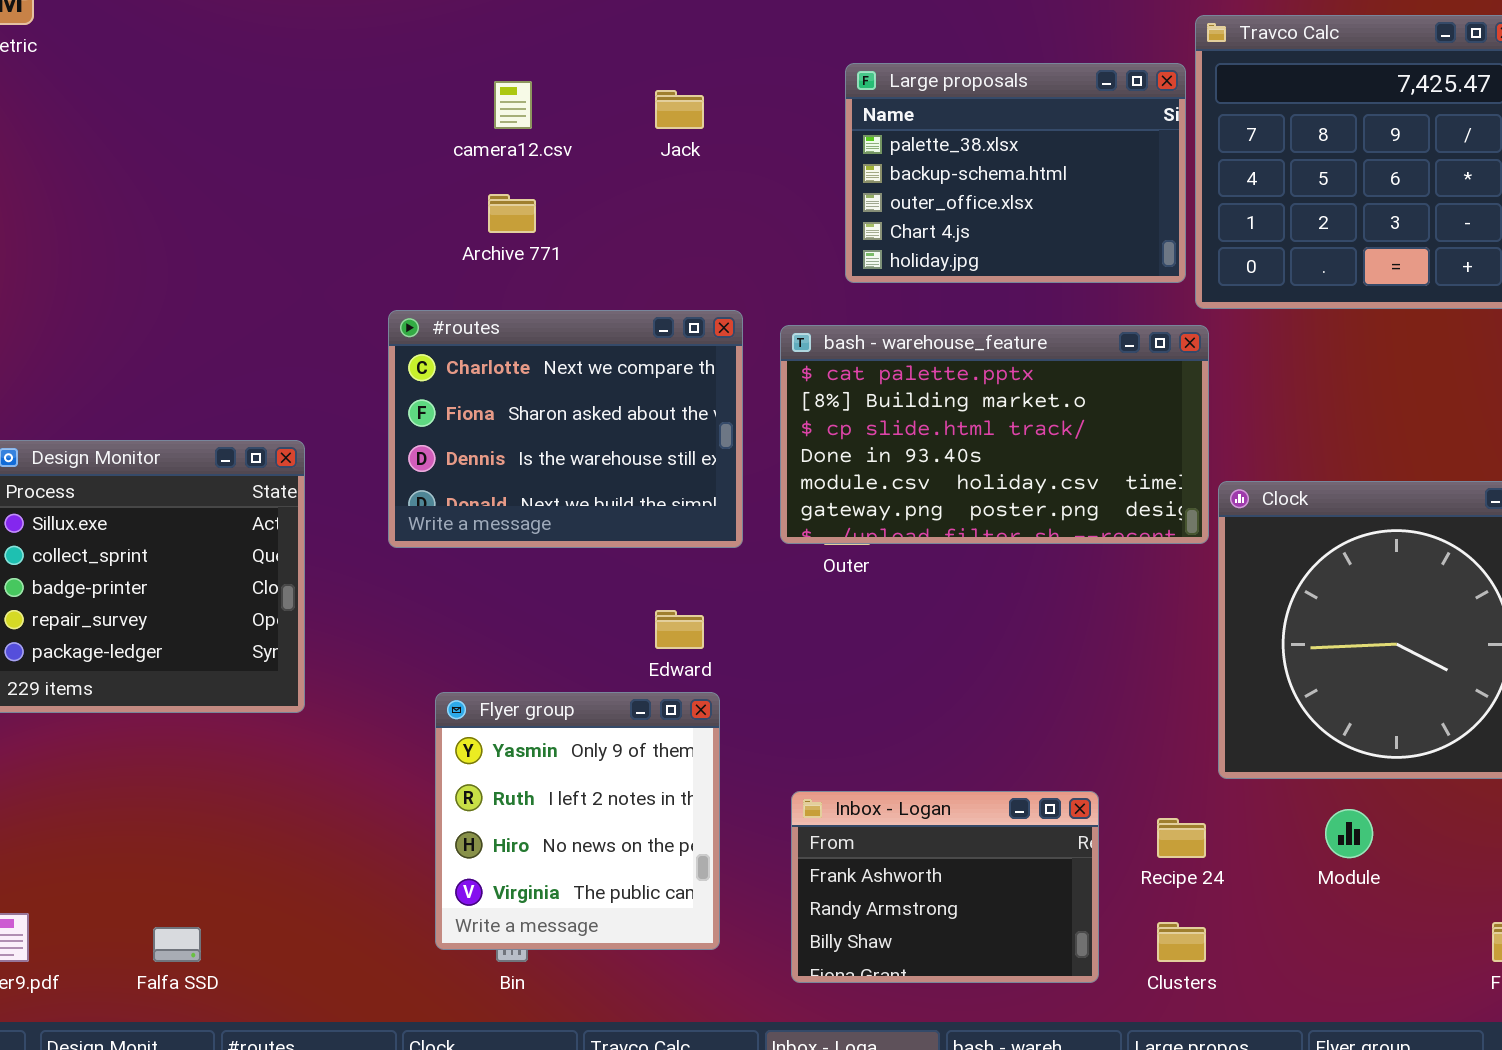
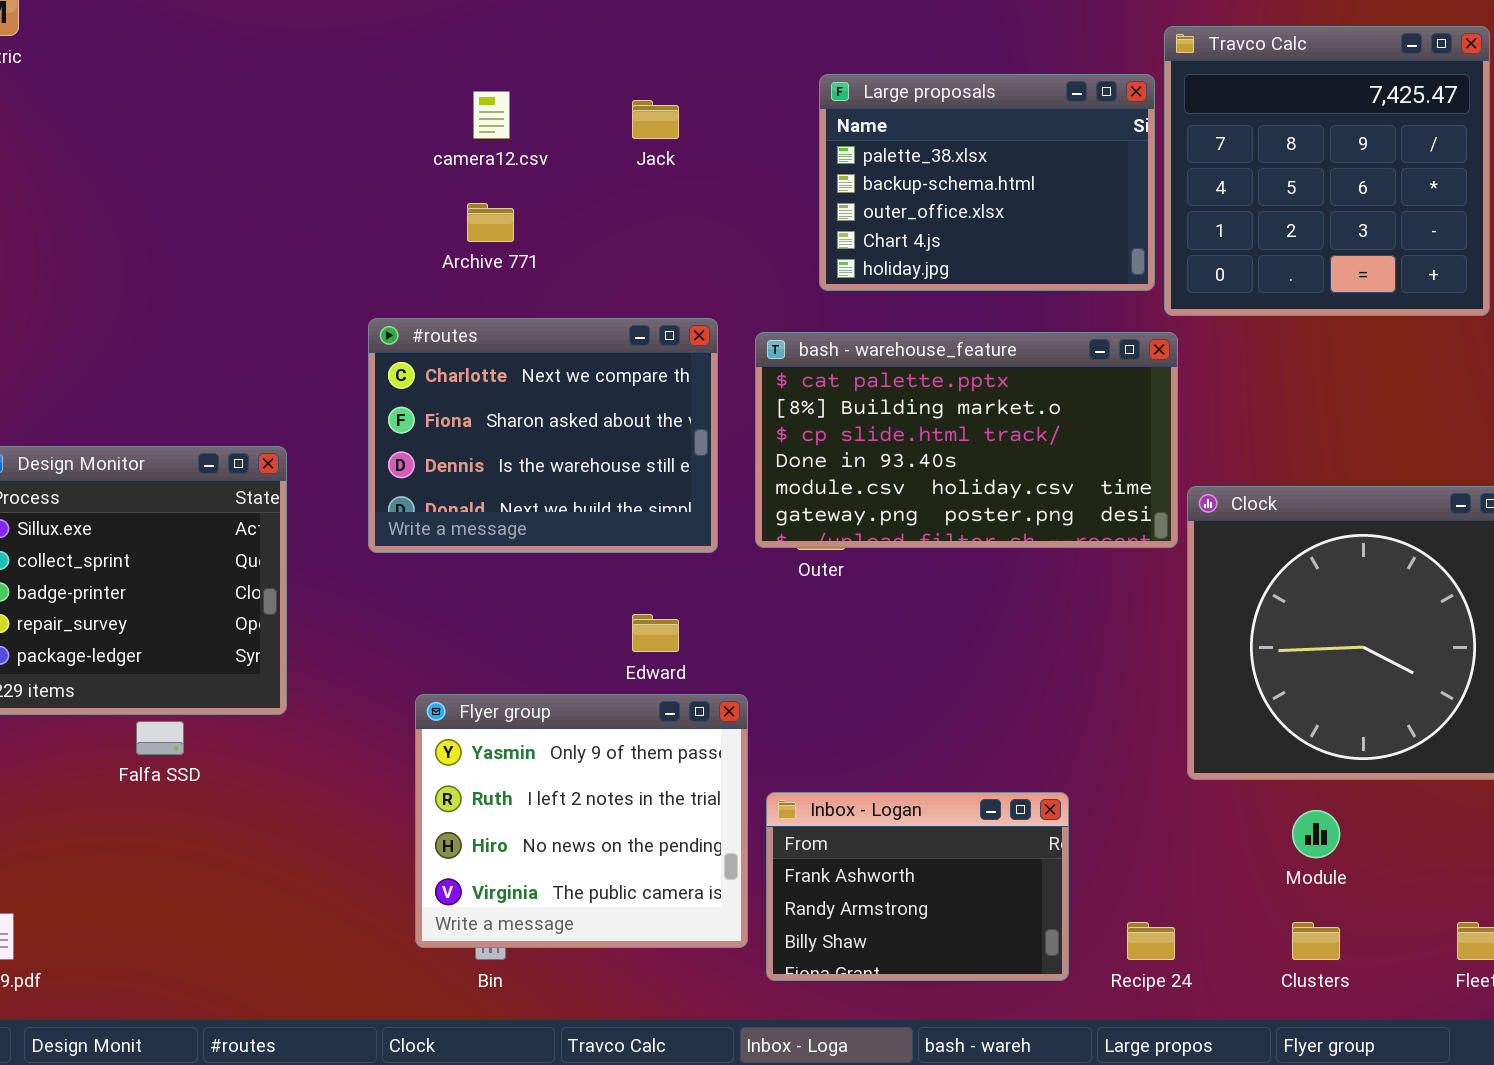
Flyer group: [435,692,720,950] -> [415,694,748,948], resized
Recipe 24: [1157,818,1206,858] -> [1127,922,1175,960], moved
Clusters: [1157,922,1206,962] -> [1292,922,1340,960], moved
Falfa SSD: [153,927,201,962] -> [136,721,184,755], moved

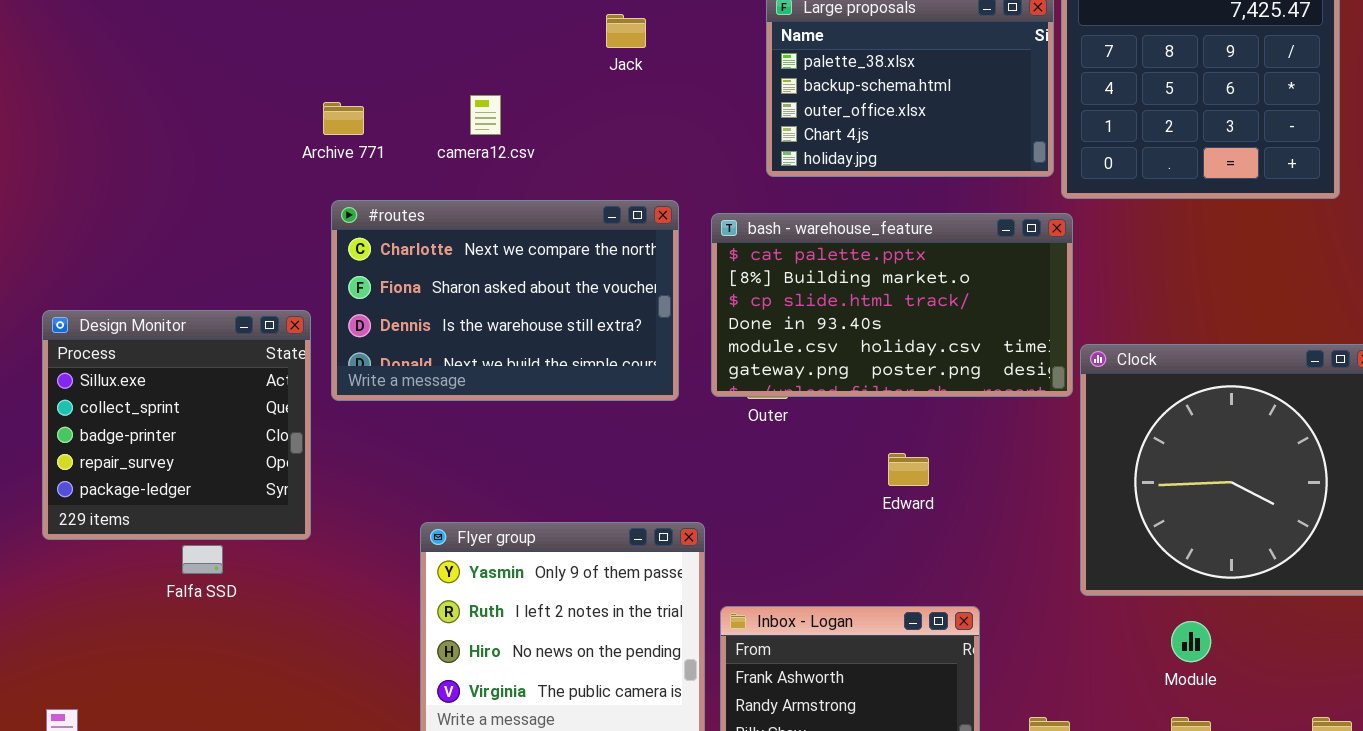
camera12.csv: [473,91,510,139] -> [470,95,501,135], moved
Archive 771: [467,203,514,242] -> [323,102,364,135], moved
#routes: [368,318,718,553] -> [331,200,679,401], resized
Edward: [632,614,679,652] -> [888,453,929,486], moved

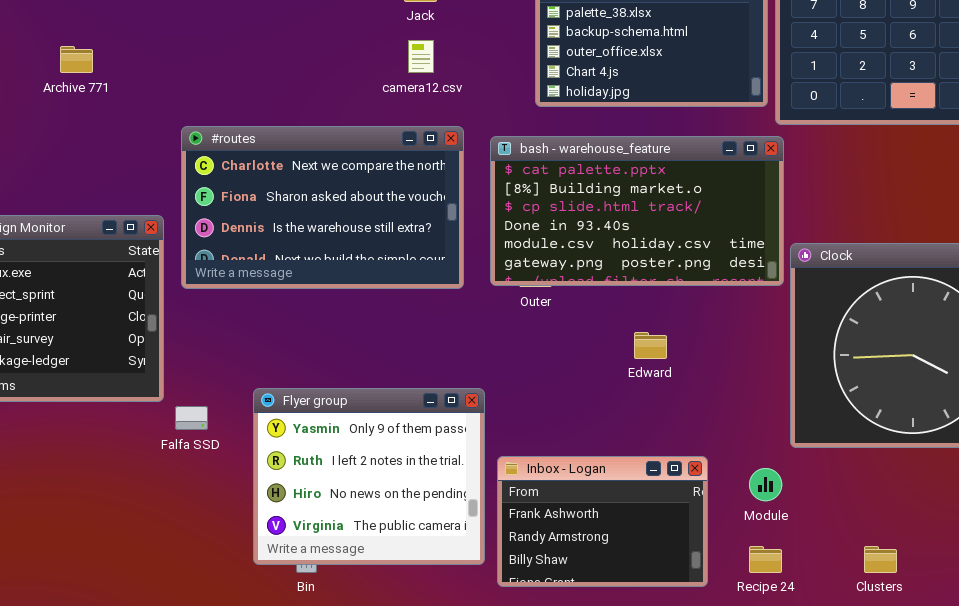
camera12.csv: [470,95,501,135] -> [408,40,434,73], moved
Archive 771: [323,102,364,135] -> [60,46,93,73], moved
Falfa SSD: [182,545,223,574] -> [175,406,208,430], moved
Module: [1171,621,1211,662] -> [749,468,782,501], moved

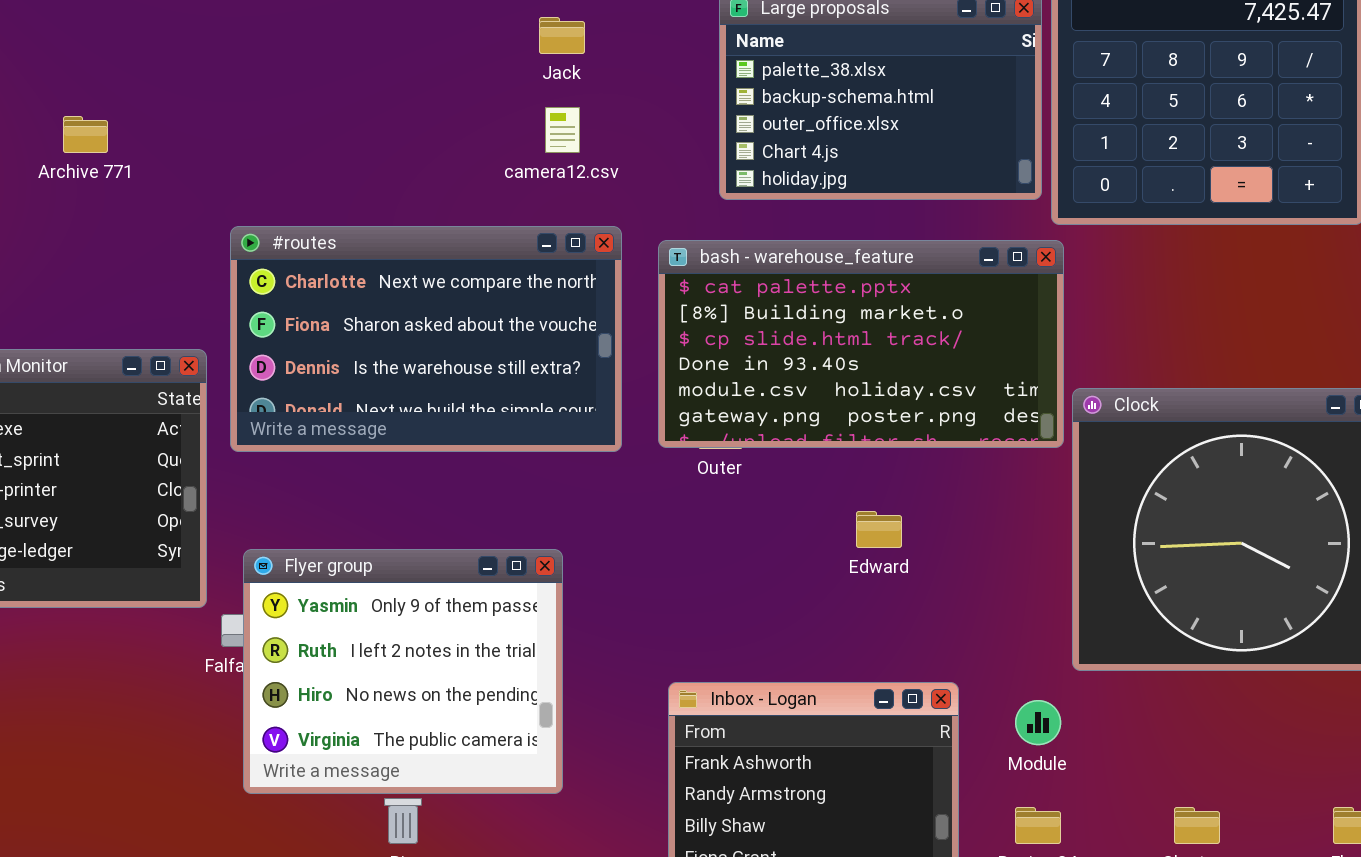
Flyer group: [253,388,485,565] -> [243,549,563,794], moved

